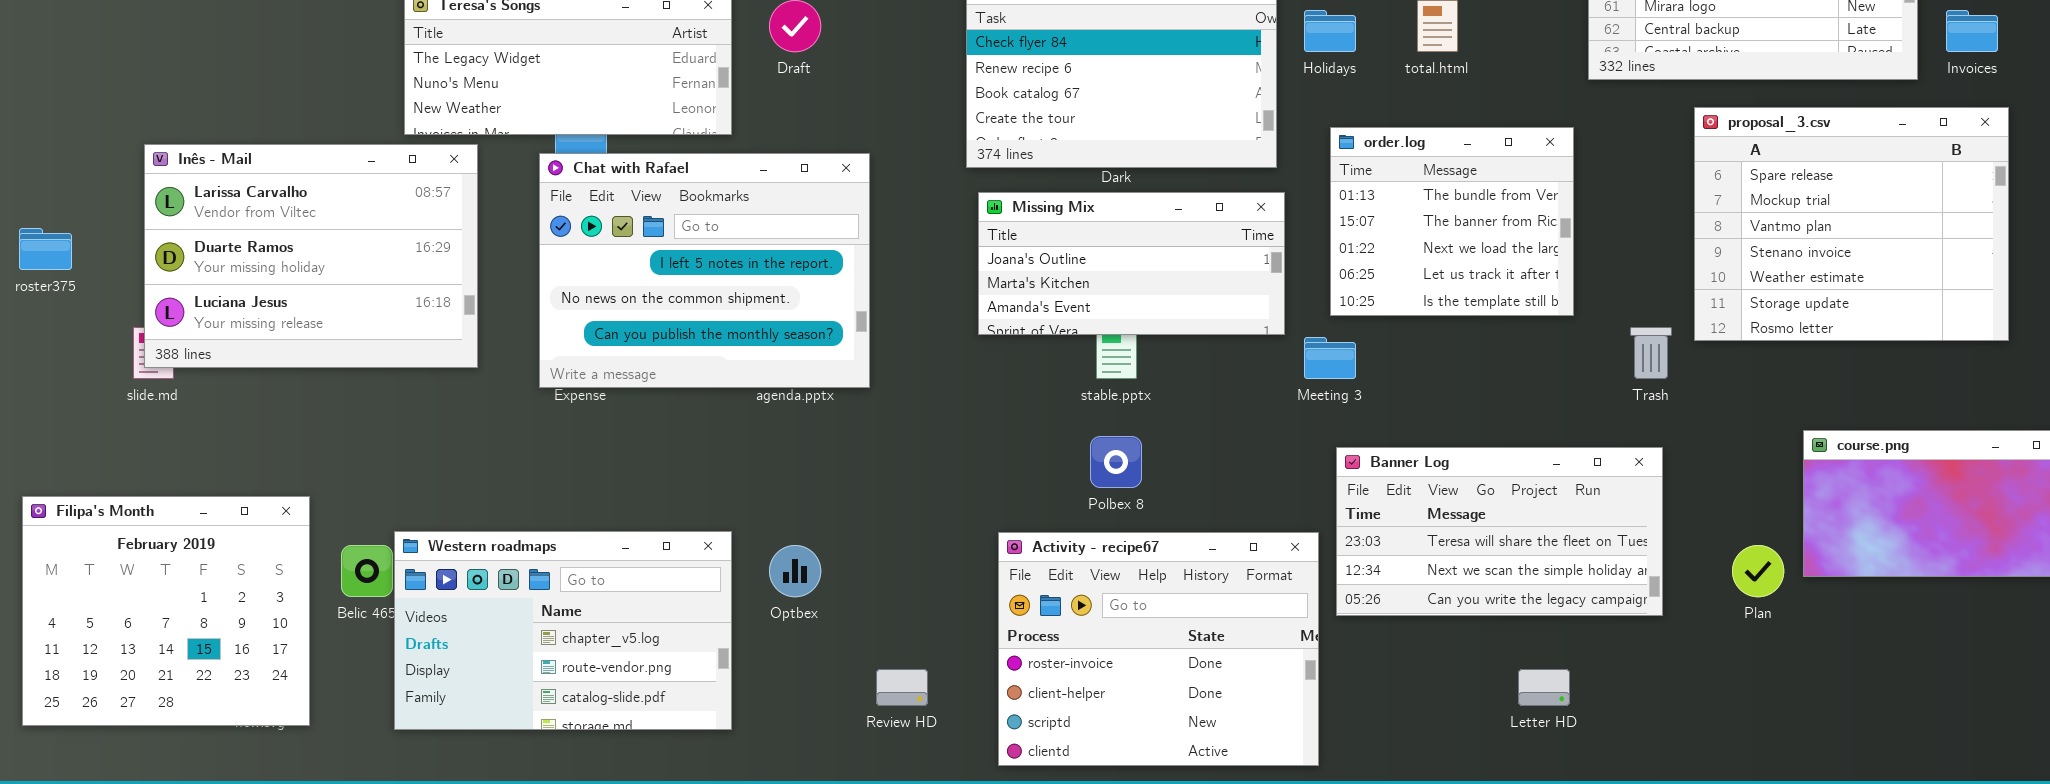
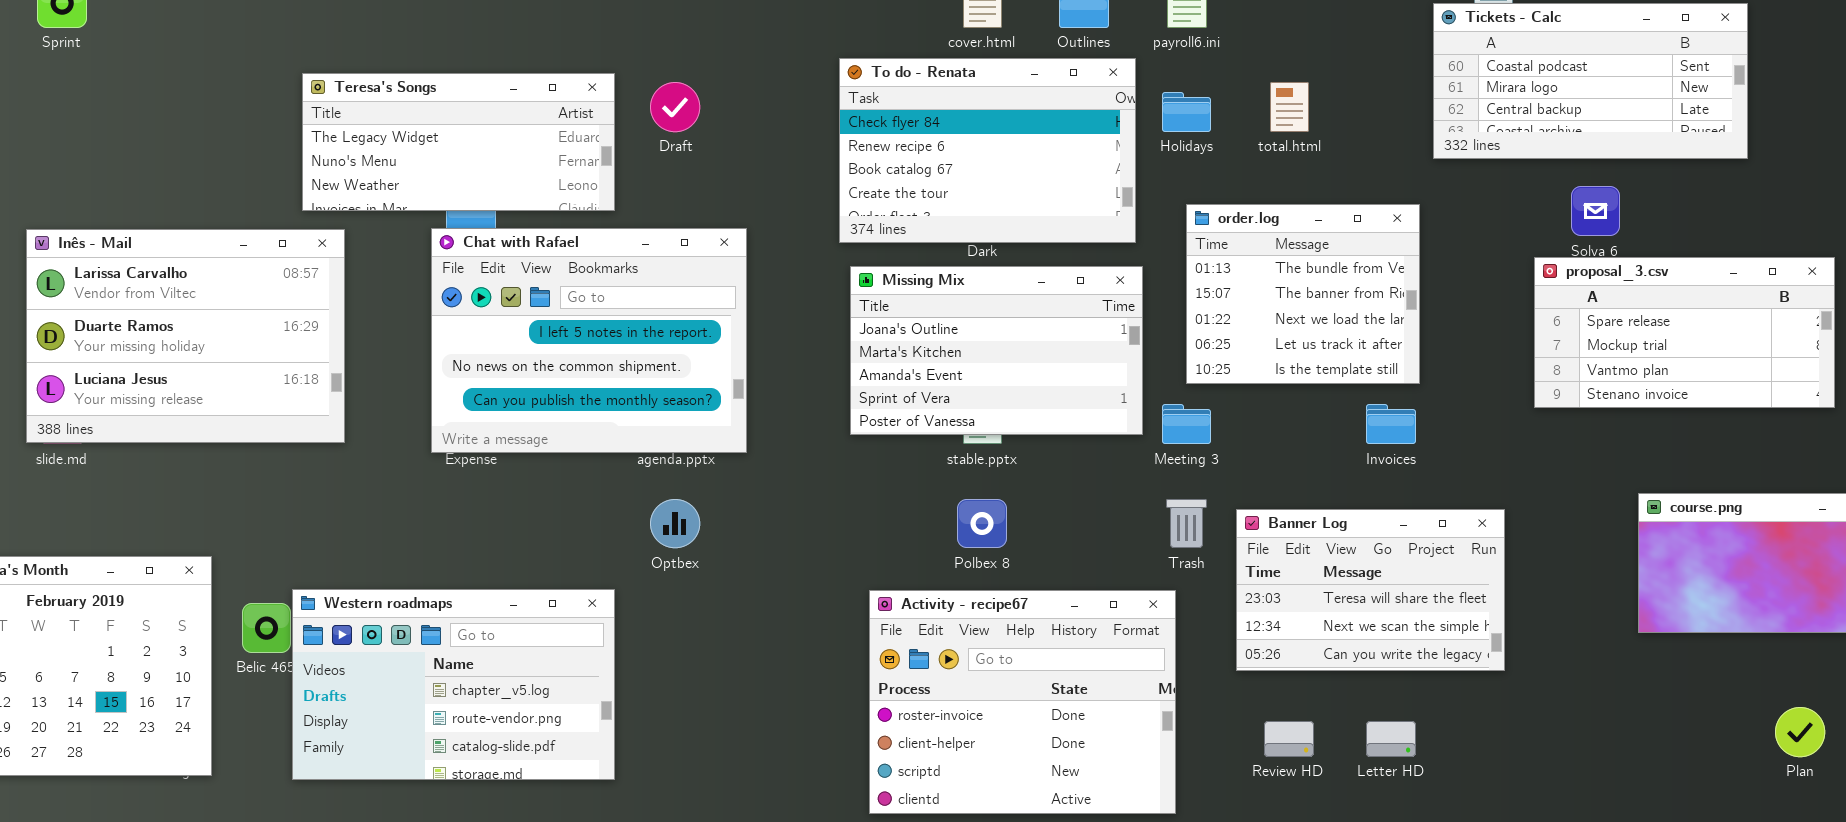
Invoices: [1946,10,1998,52] -> [1366,404,1416,444], moved
proposal_3.csv: [1694,107,2009,341] -> [1534,257,1835,408], resized
Inês - Mail: [144,144,478,368] -> [26,229,345,443], moved
Missing Mix: [978,192,1285,335] -> [850,266,1143,435], resized
Trash: [1630,327,1672,379] -> [1166,499,1207,548], moved
Banner Log: [1336,447,1663,616] -> [1236,509,1505,671], resized
Optbex: [769,545,821,597] -> [650,499,700,548], moved
Plan: [1732,545,1784,597] -> [1775,707,1825,757], moved
Review HD: [876,669,928,706] -> [1264,721,1314,757], moved

